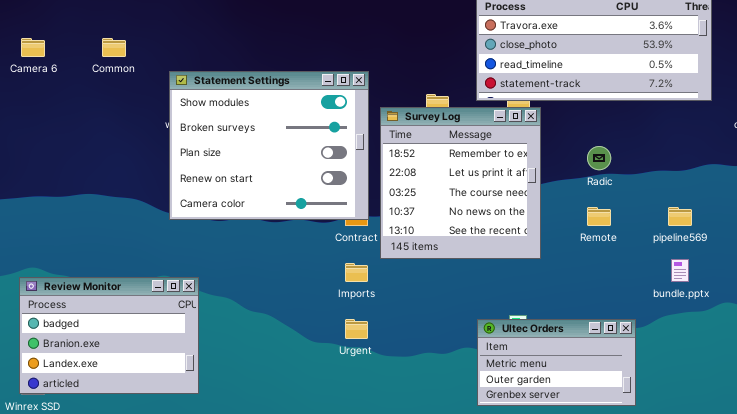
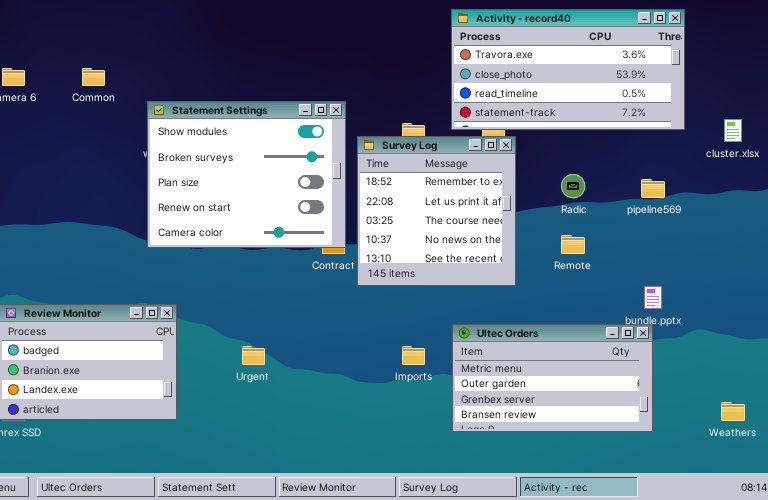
pipeline569: [668,207,692,226] -> [641,179,665,198], moved
Imports: [345,263,368,282] -> [402,346,425,365], moved
Ultec Orders: [477,319,636,406] -> [452,324,653,432], resized
Urgent: [345,319,368,339] -> [242,346,265,365], moved

